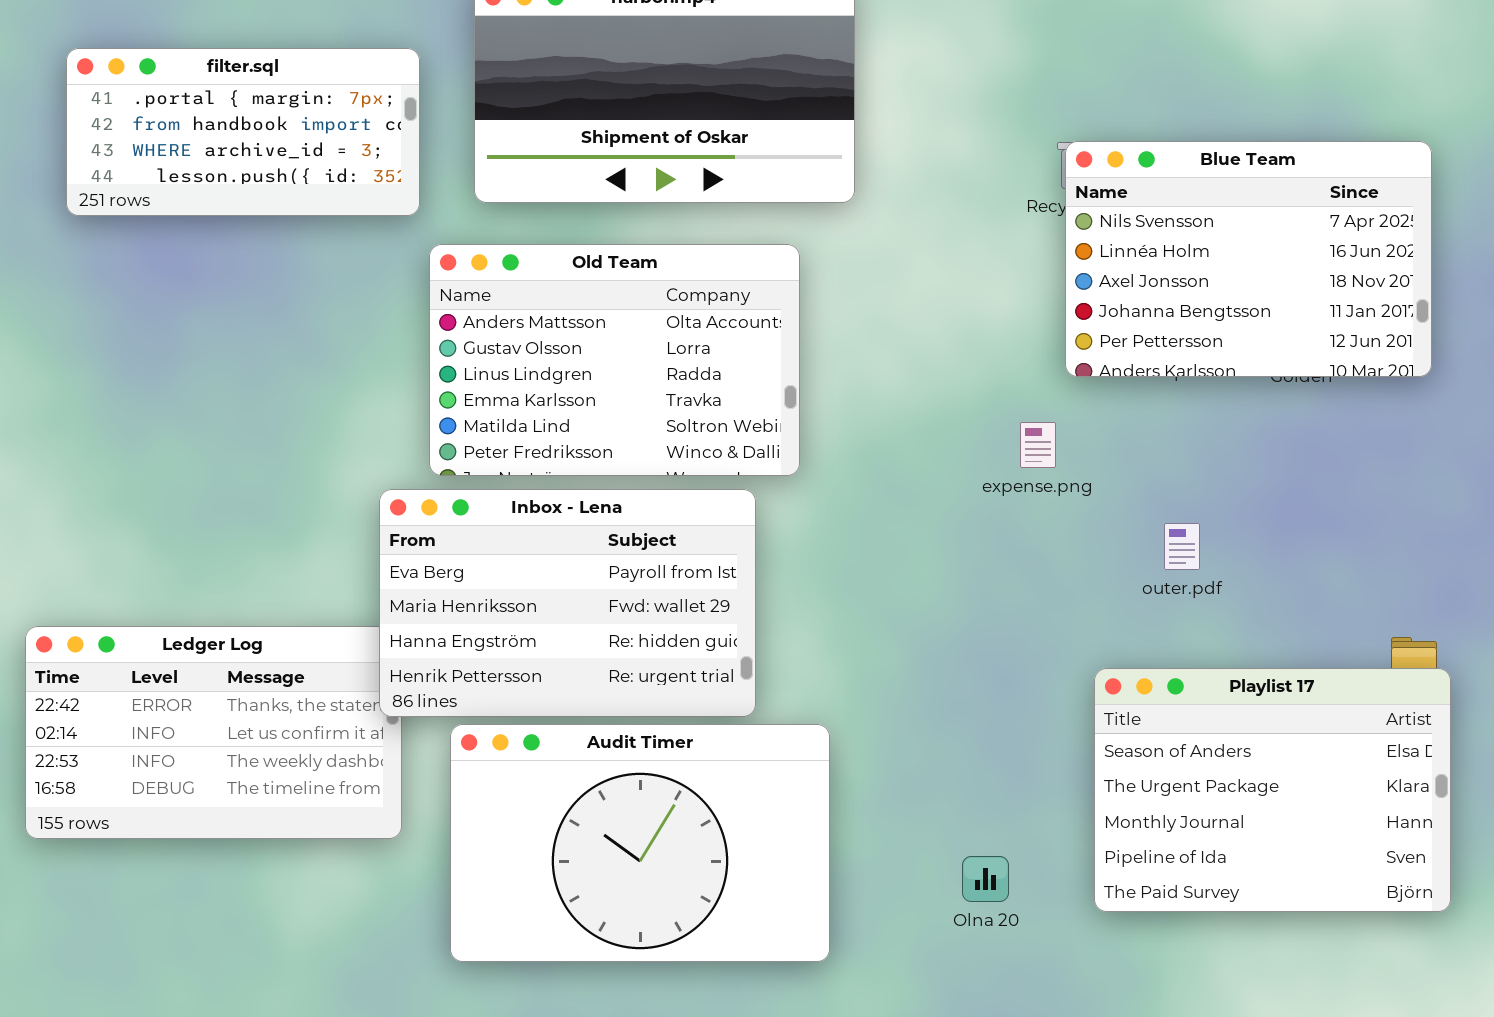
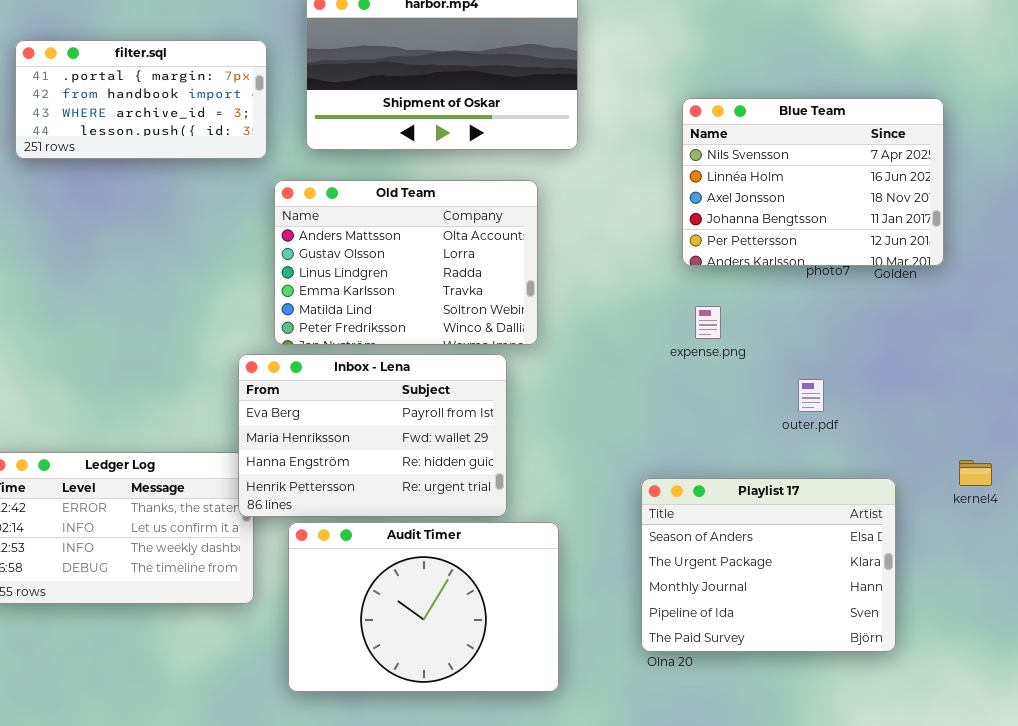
Blue Team: [1065,141,1432,377] -> [682,98,944,266], moved
Playlist 17: [1094,668,1451,912] -> [641,478,896,652], moved

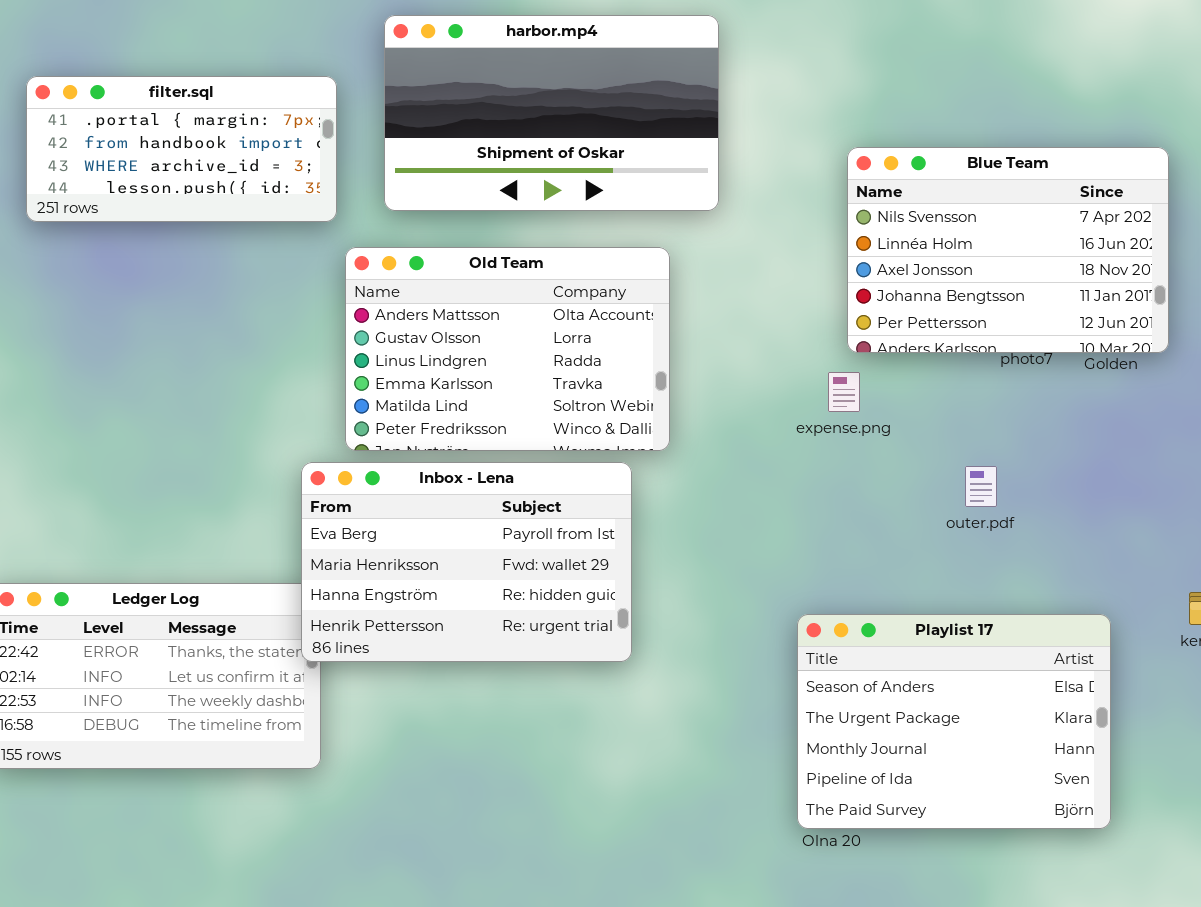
expense.png: [695,306,721,339] -> [828,372,860,412], moved
outer.pdf: [798,379,824,412] -> [965,466,997,507], moved
Audit Timer: [288,522,559,692] -> none, closed

